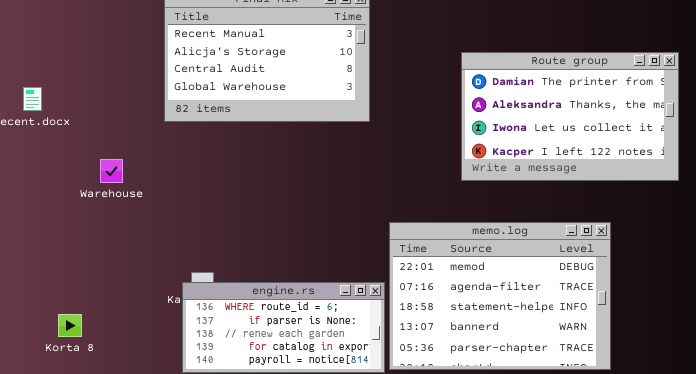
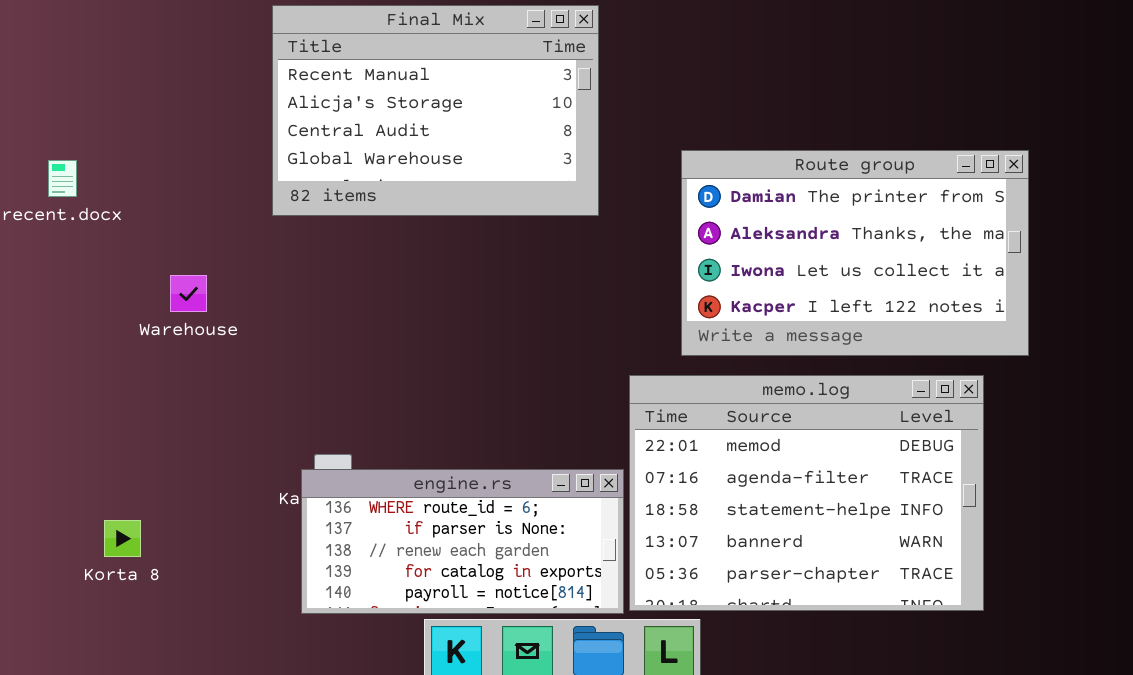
Route group: [461,52,679,181] -> [681,150,1029,356], moved

